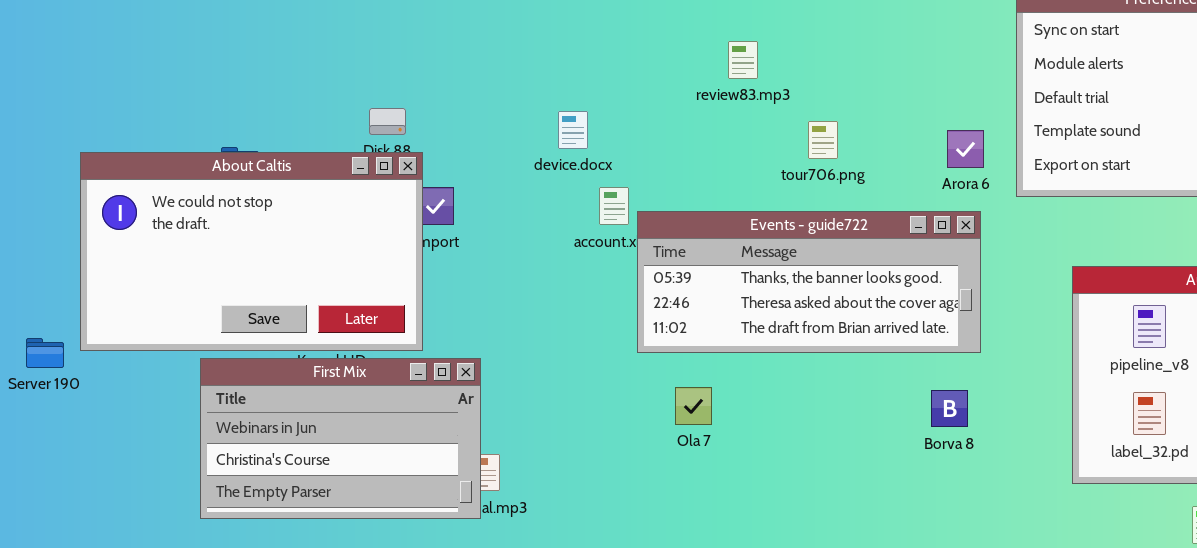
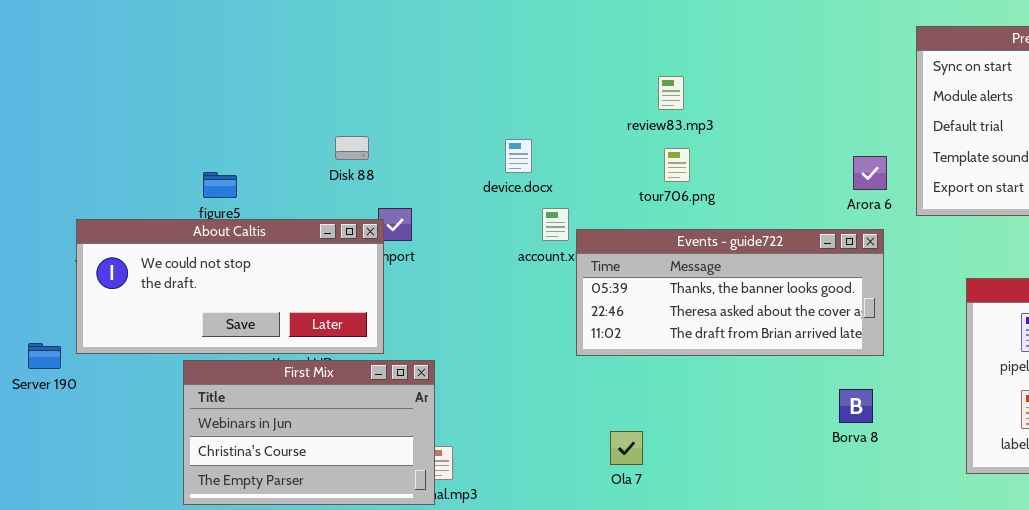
tour706.png: [808,121,838,159] -> [664,148,690,182], moved
About Caltis: [80,152,423,351] -> [76,219,384,354], resized
Ola 7: [675,387,712,425] -> [610,431,643,465], moved

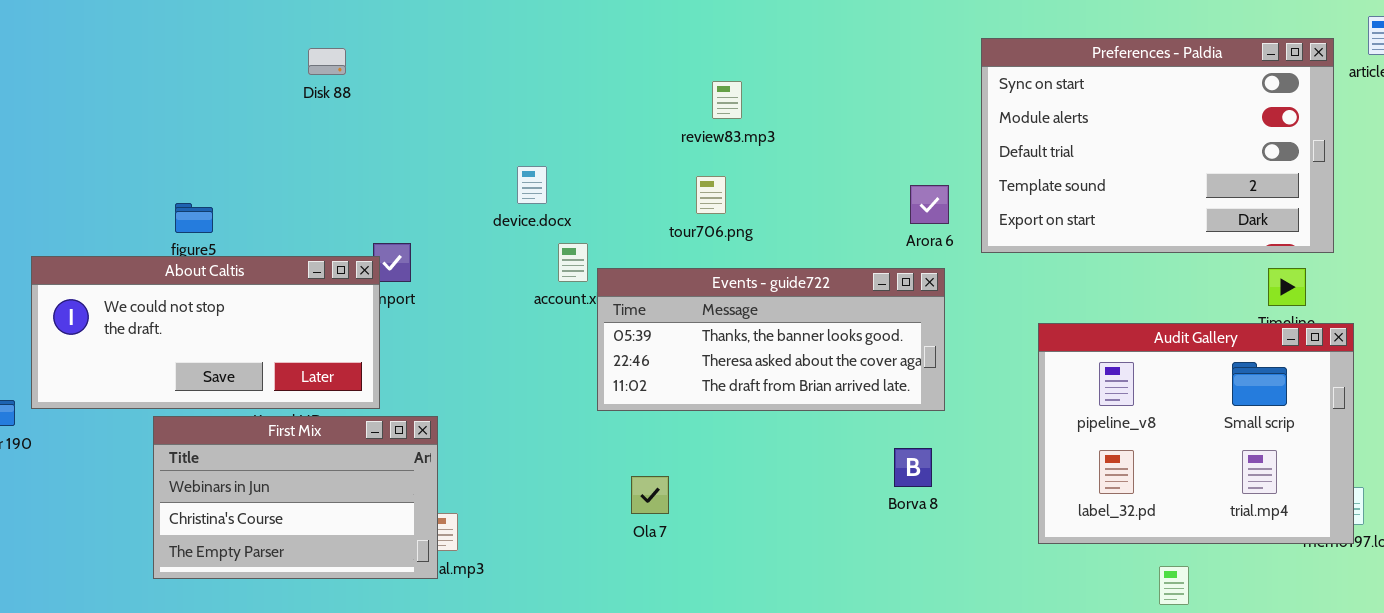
review83.mp3: [658,76,684,110] -> [712,81,742,119], moved
Disk 88: [335,136,369,160] -> [308,48,346,75], moved
Ola 7: [610,431,643,465] -> [631,476,669,514], moved

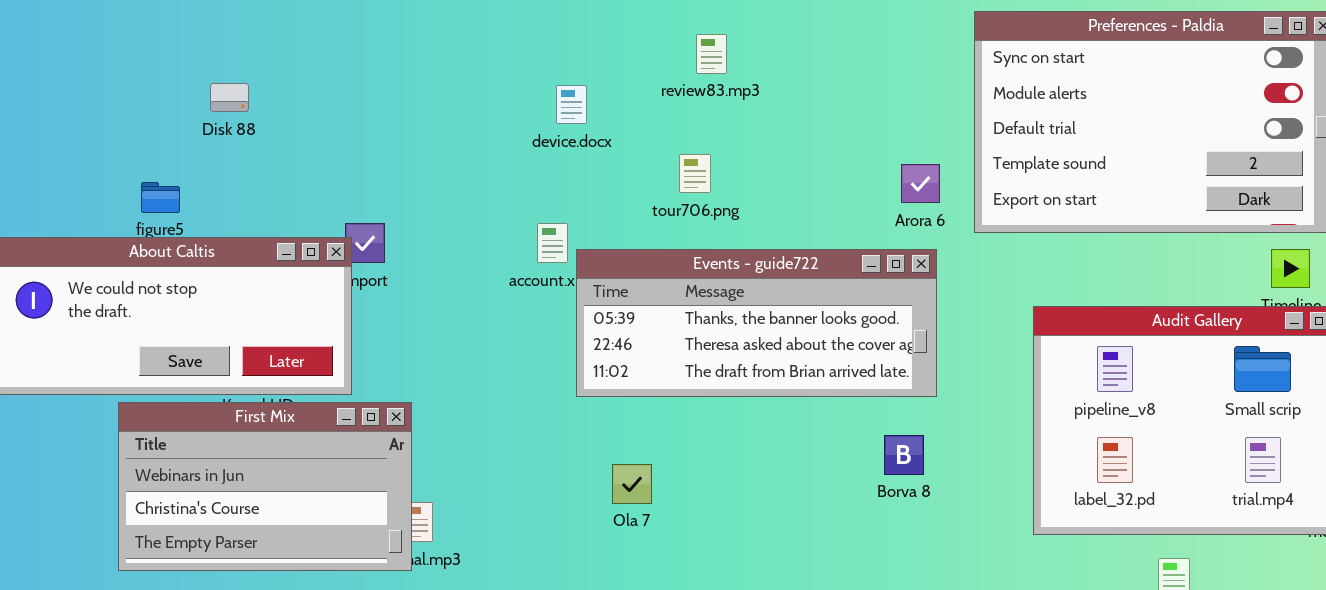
Disk 88: [308,48,346,75] -> [210,83,249,112], moved
review83.mp3: [712,81,742,119] -> [696,34,727,74], moved
device.docx: [517,166,547,204] -> [556,85,587,124], moved

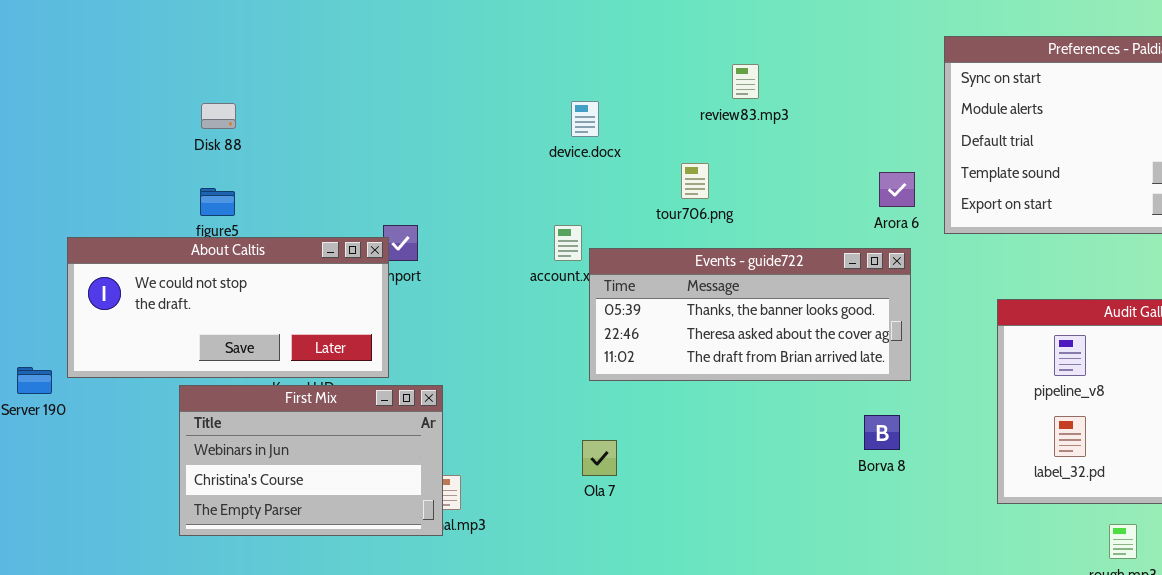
review83.mp3: [696,34,727,74] -> [732,64,759,99], moved
Disk 88: [210,83,249,112] -> [201,103,236,129], moved
Ola 7: [612,464,652,504] -> [582,440,617,476], moved

